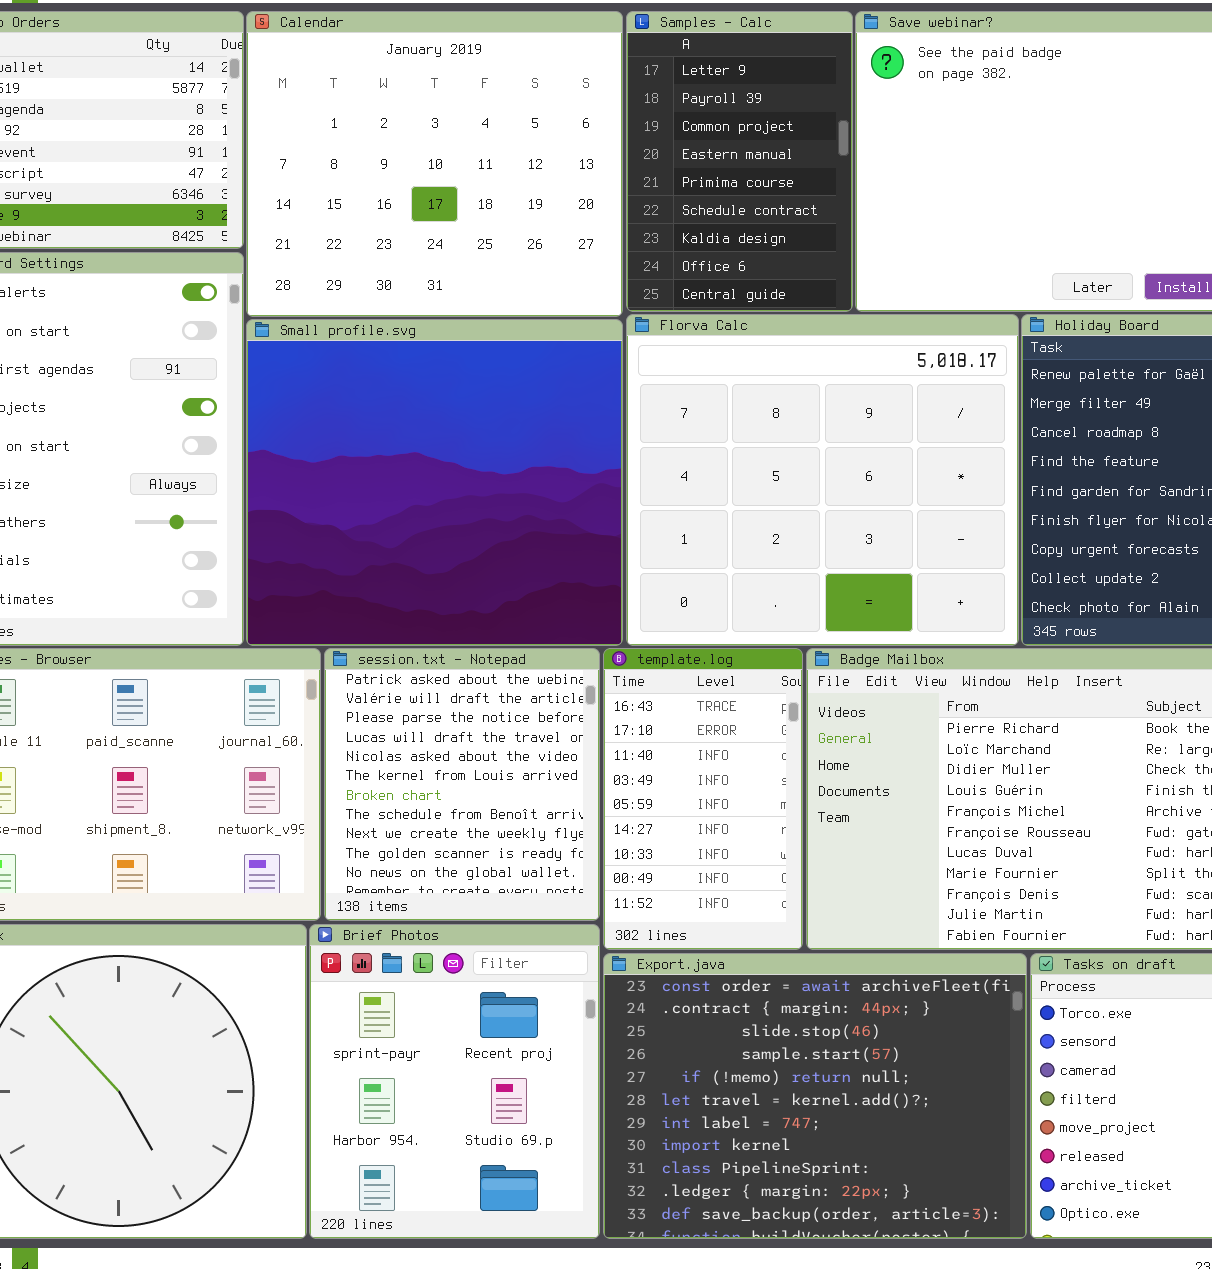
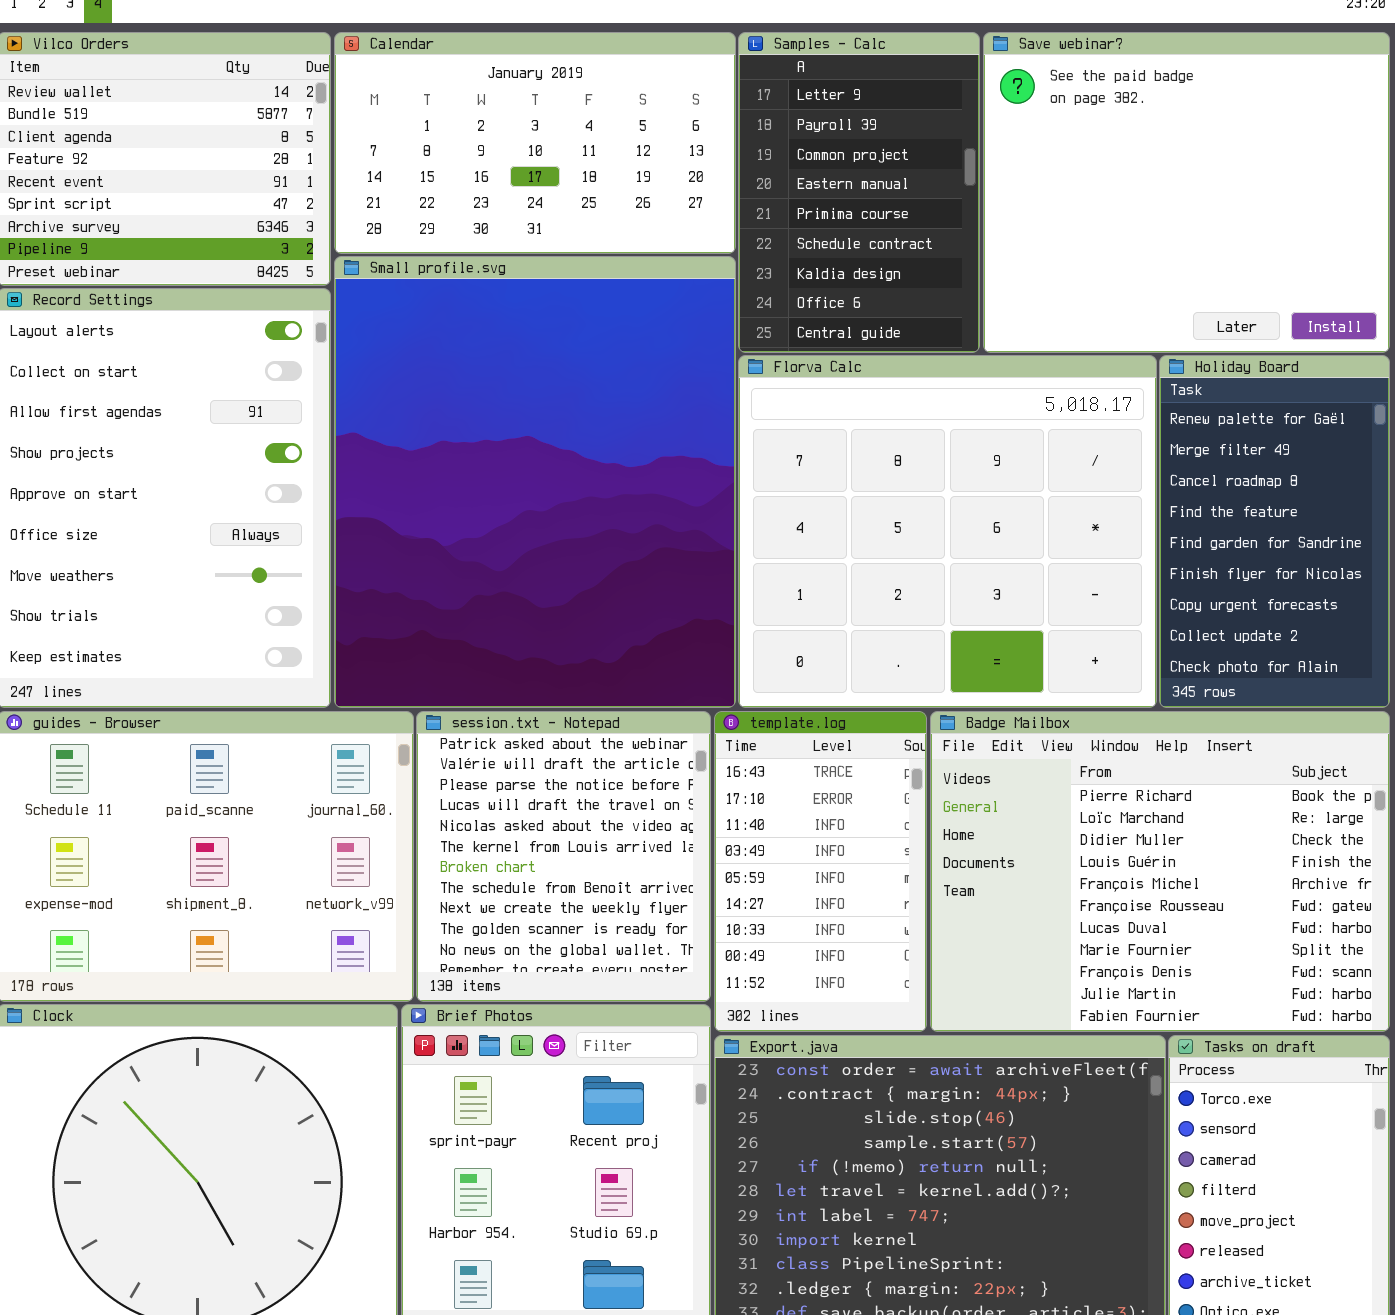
Calendar: [246,11,623,317] -> [334,32,736,254], resized
Small profile.svg: [246,319,623,646] -> [334,256,736,708], resized

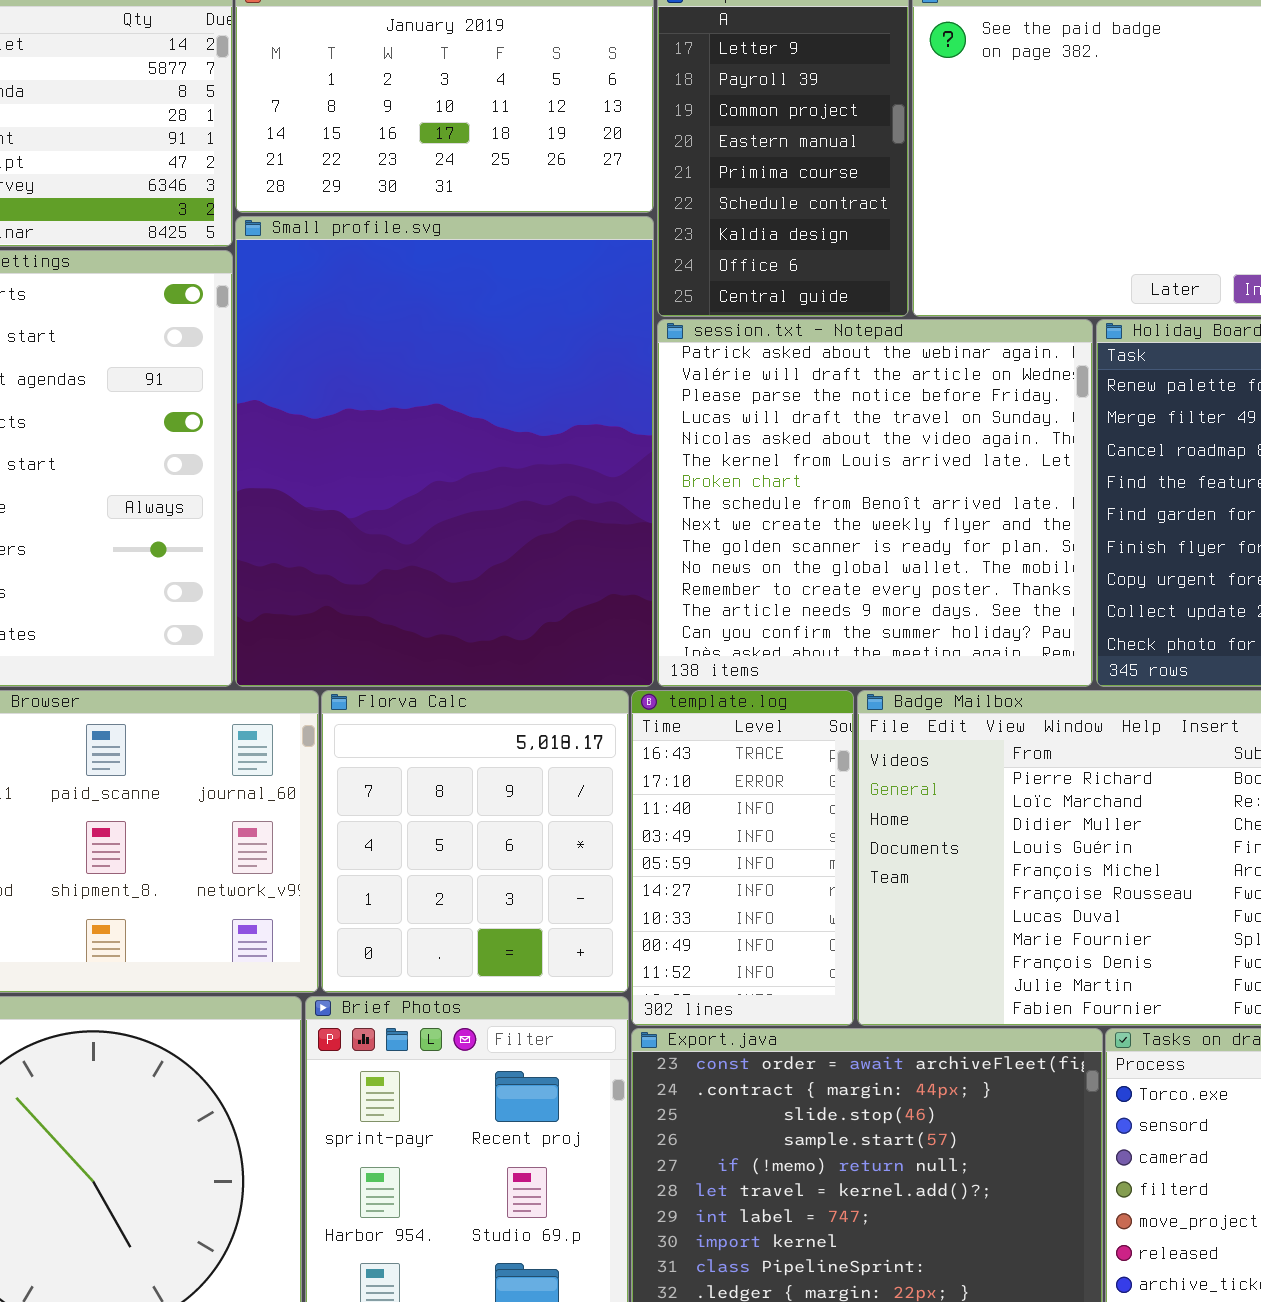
Florva Calc: [738,355,1157,708] -> [321,690,629,993], moved, resized
session.txt - Notepad: [416,711,711,1002] -> [657,319,1093,687], moved, resized

